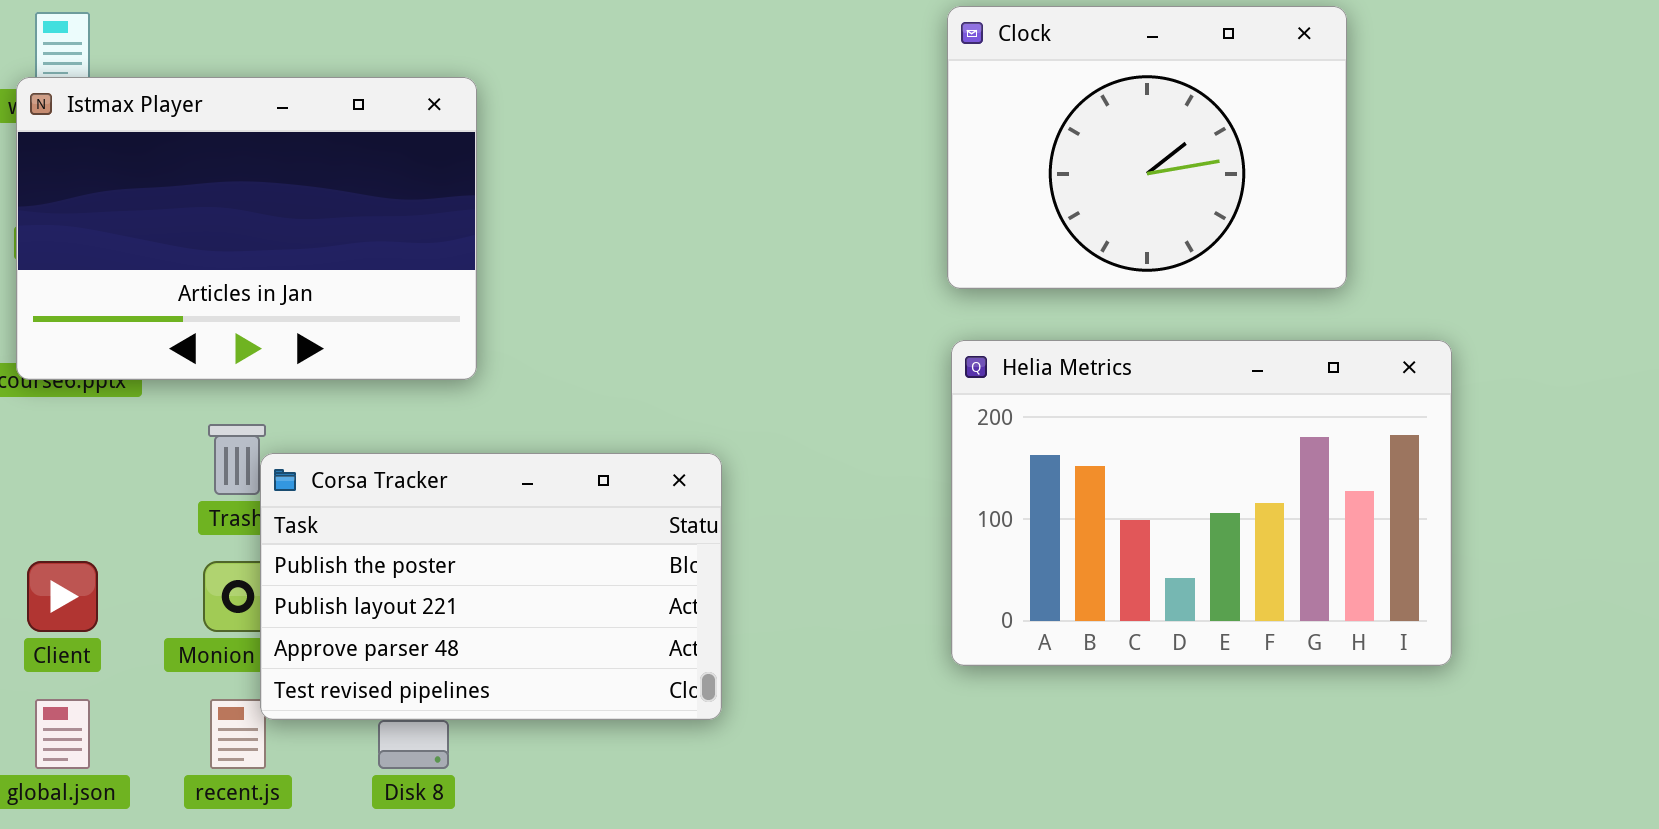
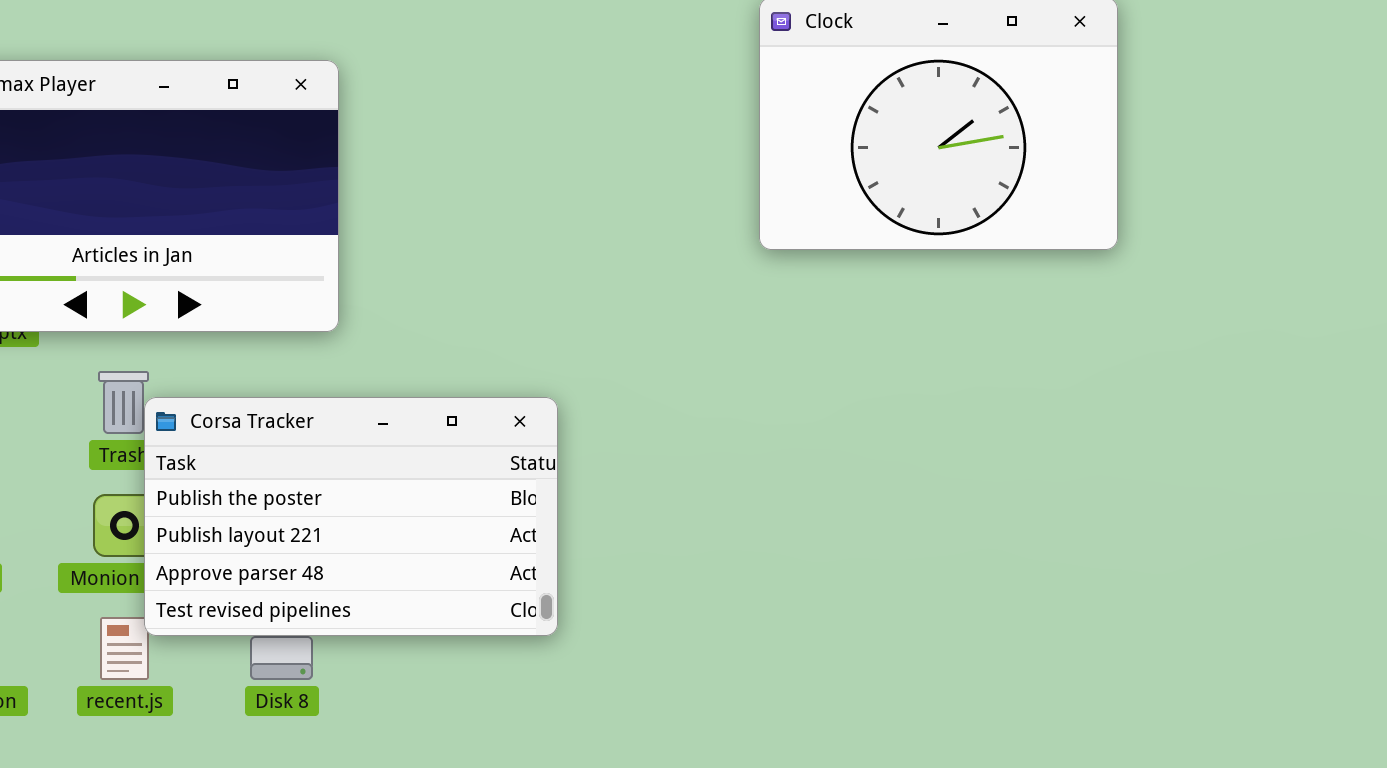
Helia Metrics: [951,340,1452,666] -> none, closed

